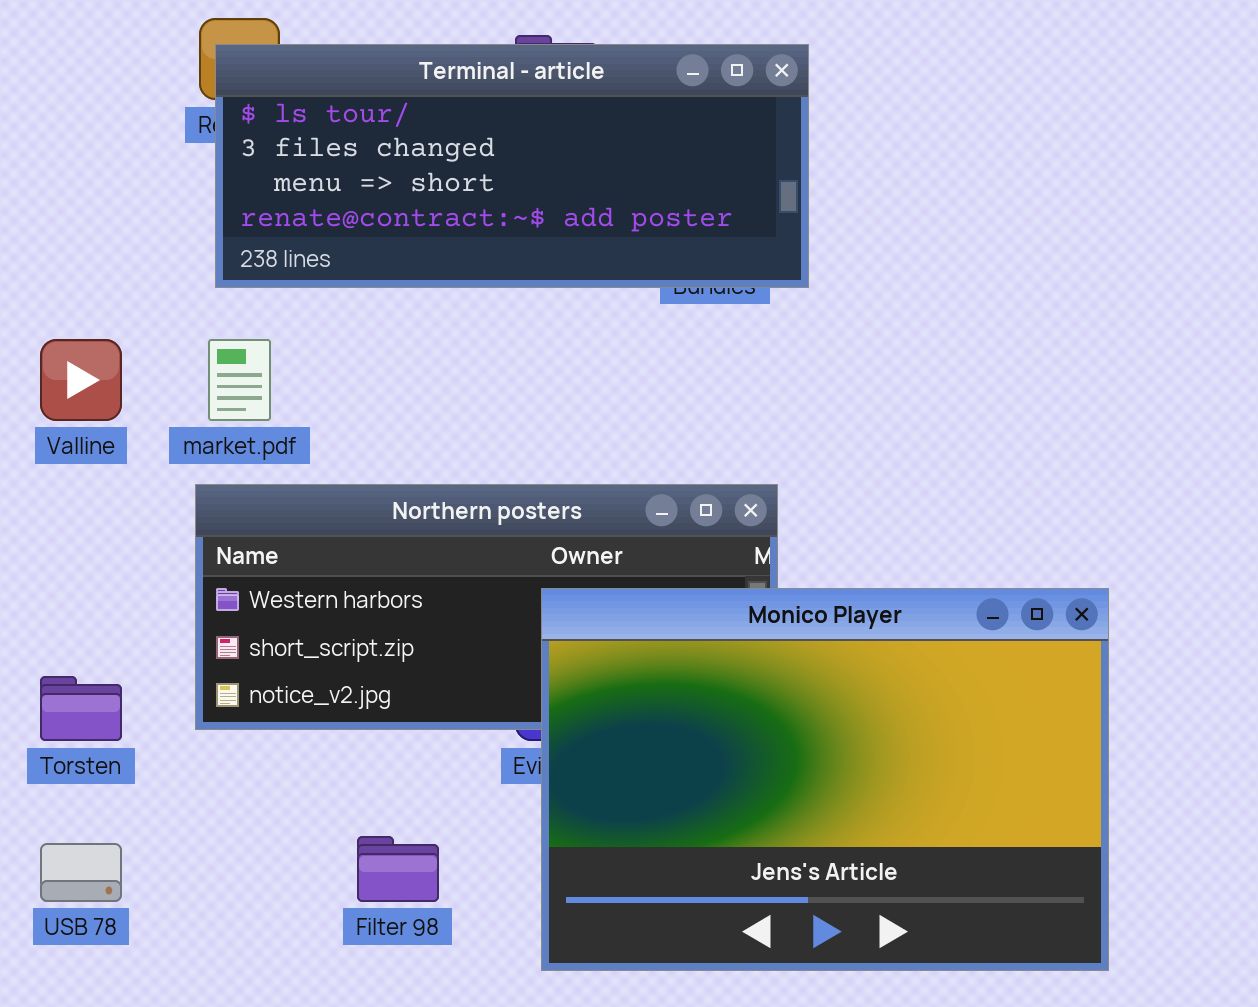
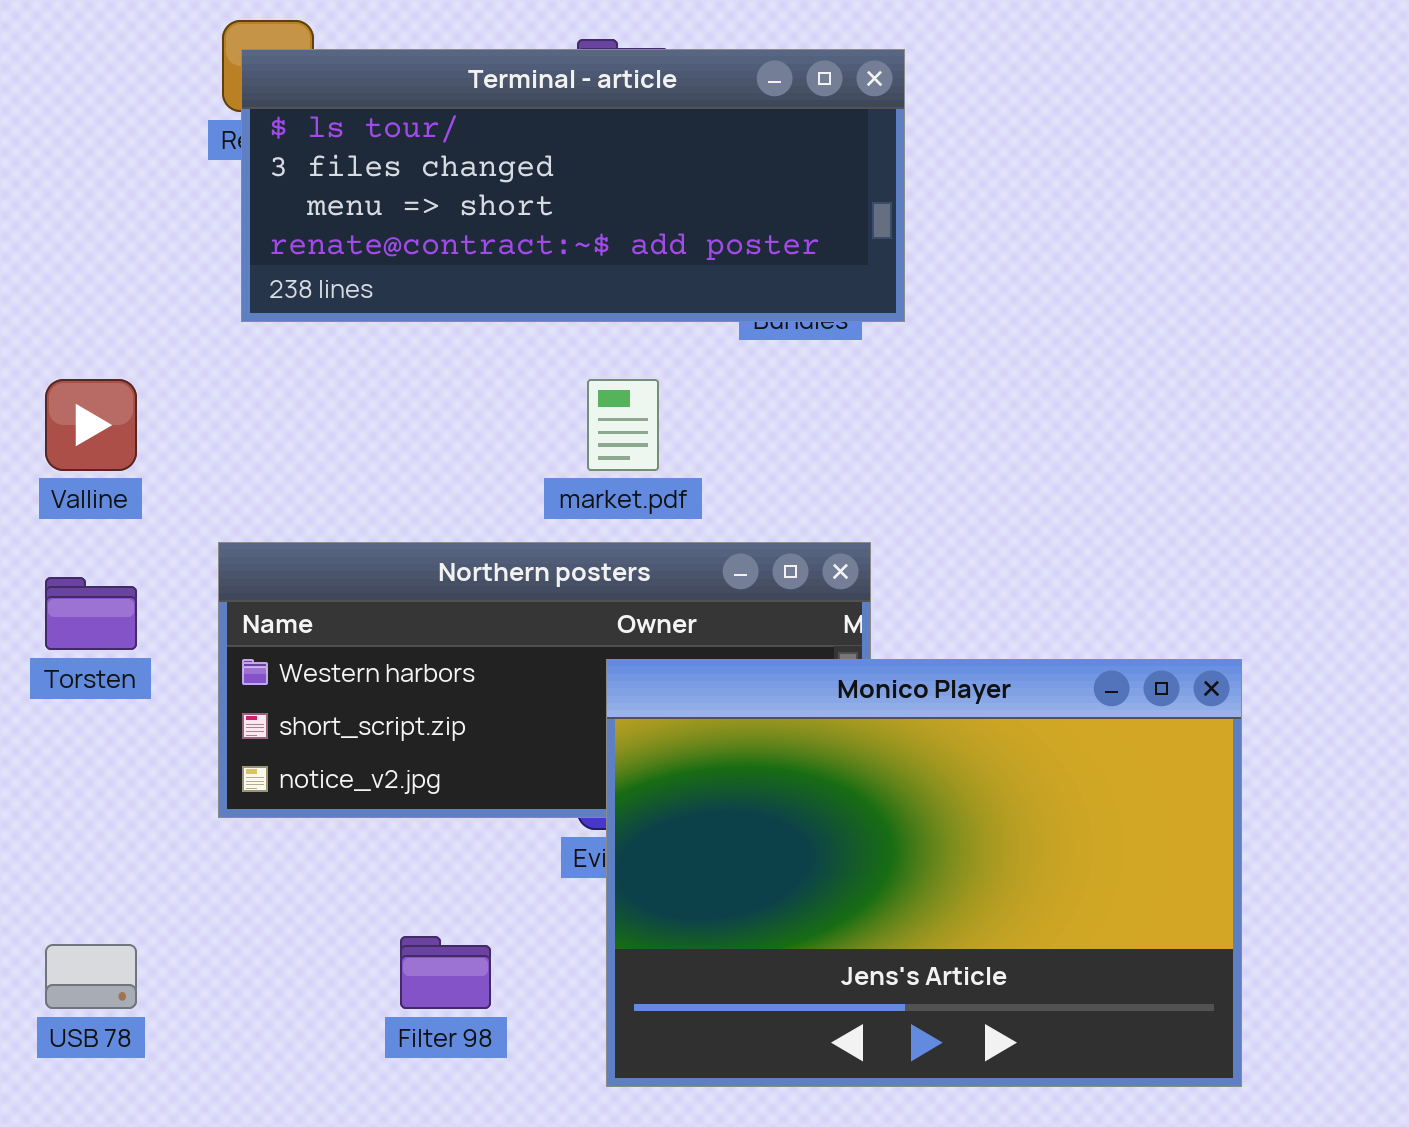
market.pdf: [208,339,271,421] -> [587,379,659,471], moved
Torsten: [40,676,122,741] -> [45,577,137,650], moved

